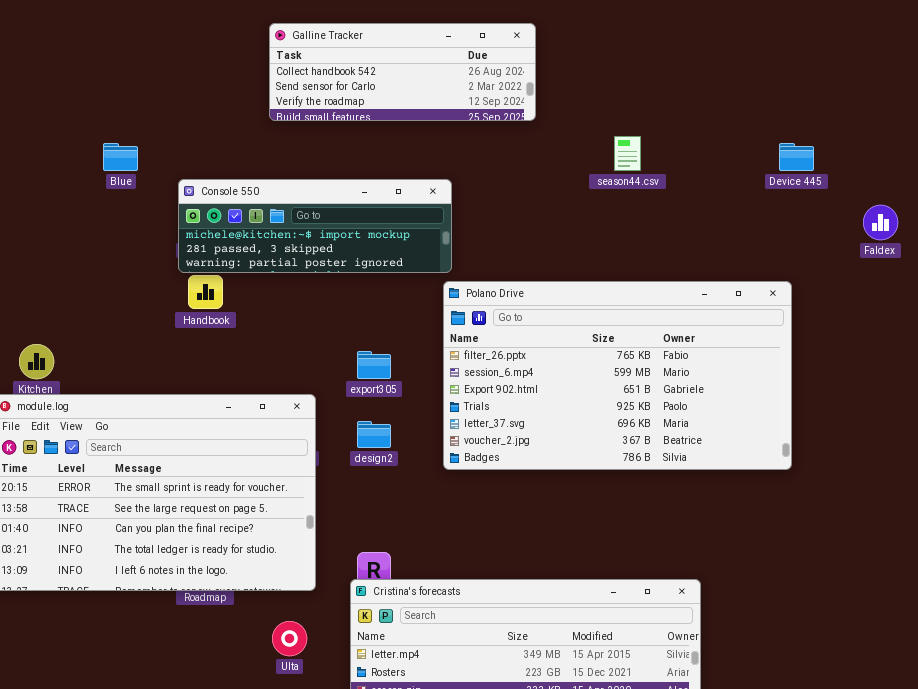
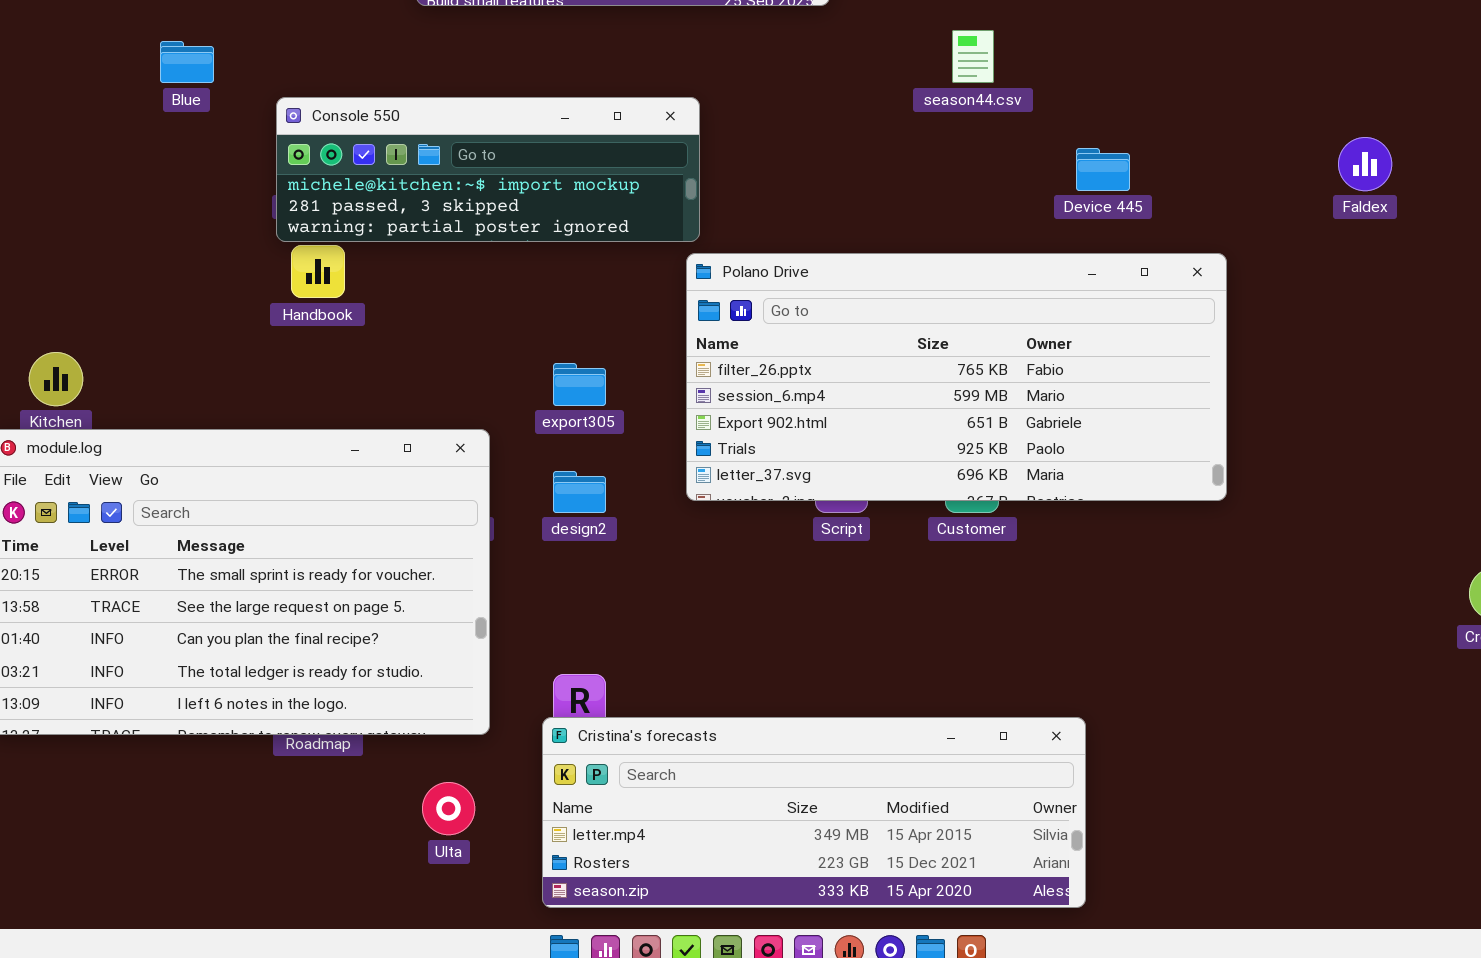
Device 445: [779,143,814,171] -> [1076,148,1130,191], moved
Polano Drive: [443,281,792,470] -> [686,253,1227,501], resized

